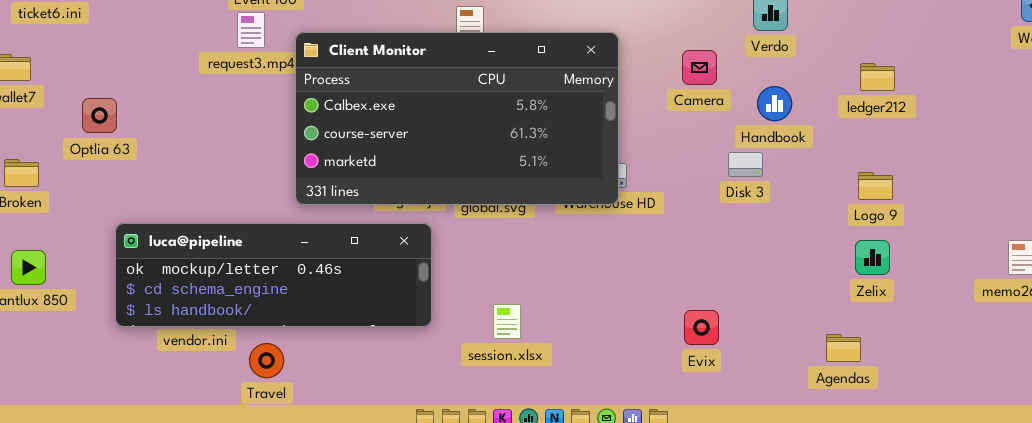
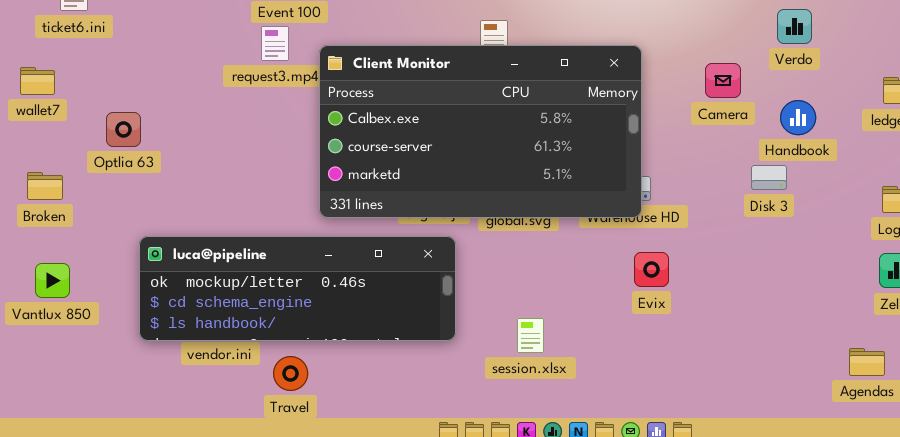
Evix: [684,310,719,345] -> [634,252,669,287], moved

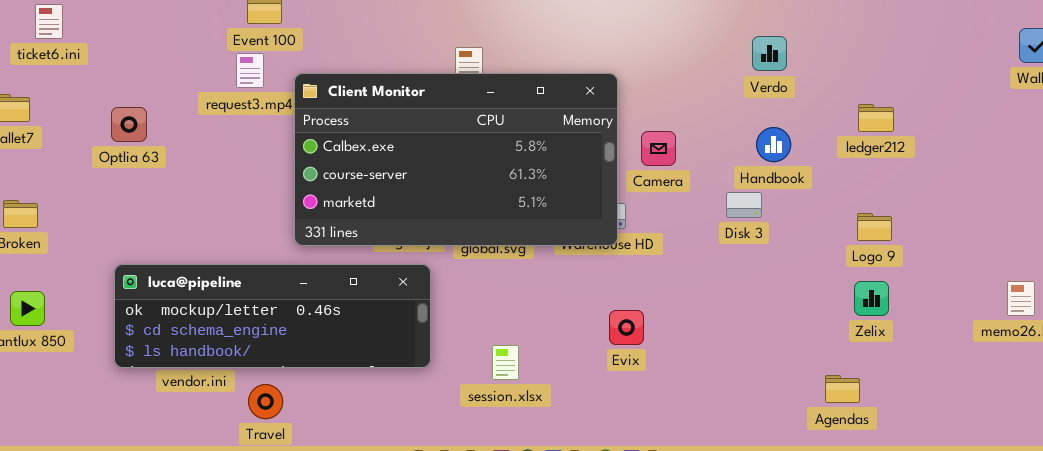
Camera: [705,63,741,98] -> [641,131,676,166], moved
Optlia 63: [106,112,141,147] -> [111,107,147,142], moved
Evix: [634,252,669,287] -> [609,310,644,345], moved

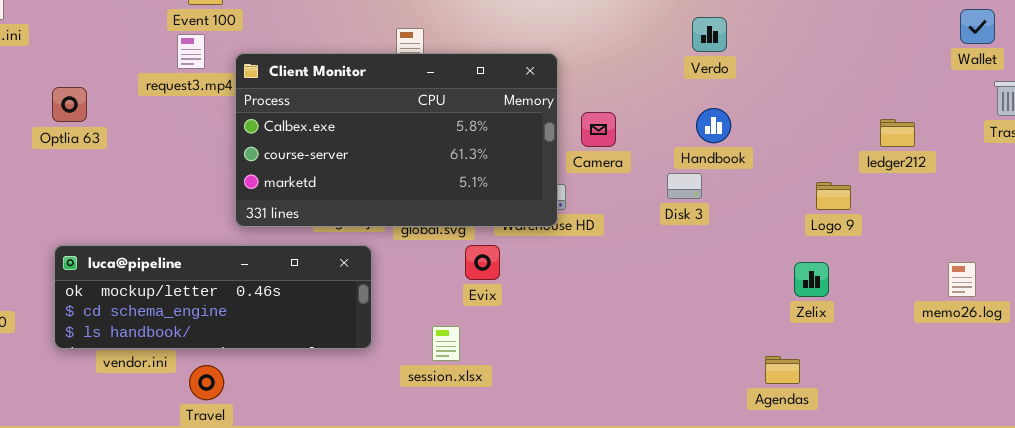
ledger212: [858,104,894,132] -> [880,119,915,147], moved
Logo 9: [857,213,892,241] -> [816,182,851,210], moved
Evix: [609,310,644,345] -> [465,245,500,280], moved

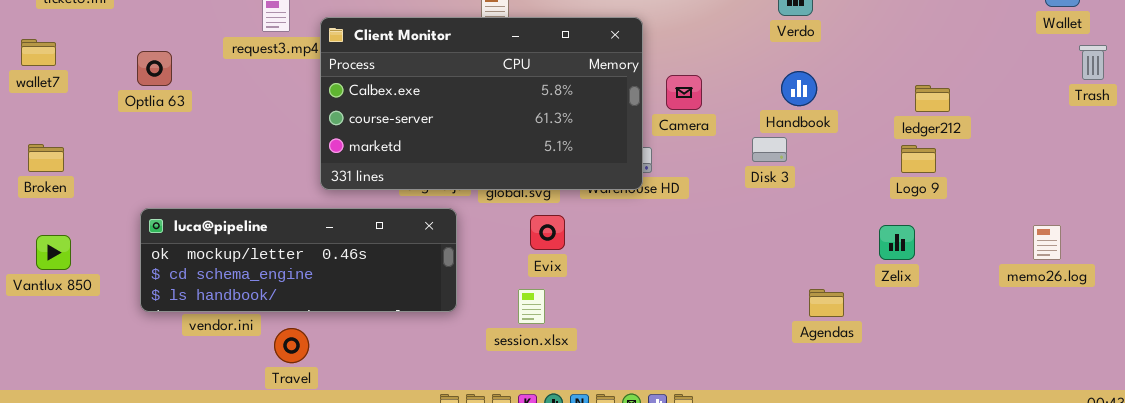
ledger212: [880,119,915,147] -> [915,85,950,112], moved
Evix: [465,245,500,280] -> [530,215,565,250], moved
Agendas: [765,356,800,384] -> [809,289,844,317], moved

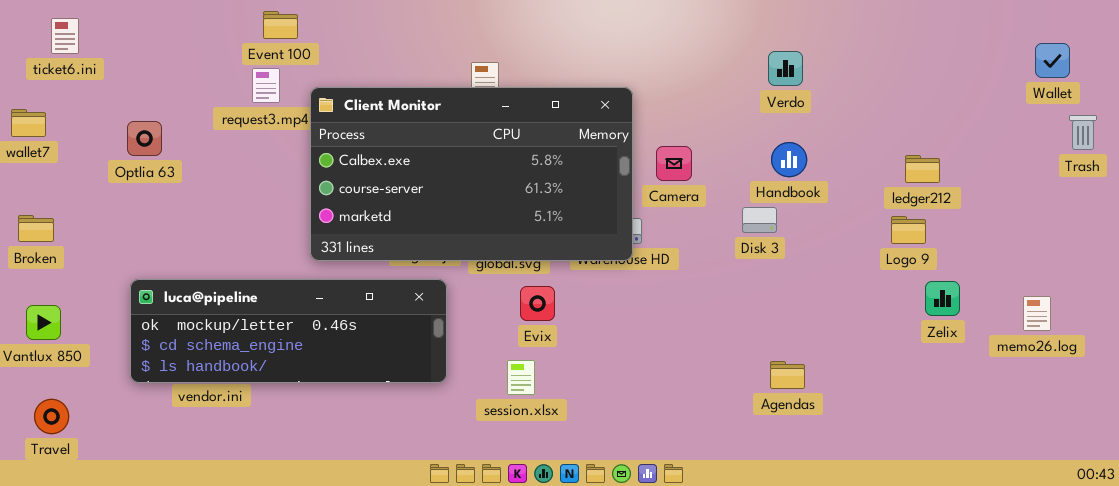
Zelix: [879,225,915,260] -> [925,281,960,316], moved
Agendas: [809,289,844,317] -> [770,361,805,389], moved
Travel: [274,328,309,363] -> [34,399,69,434], moved

